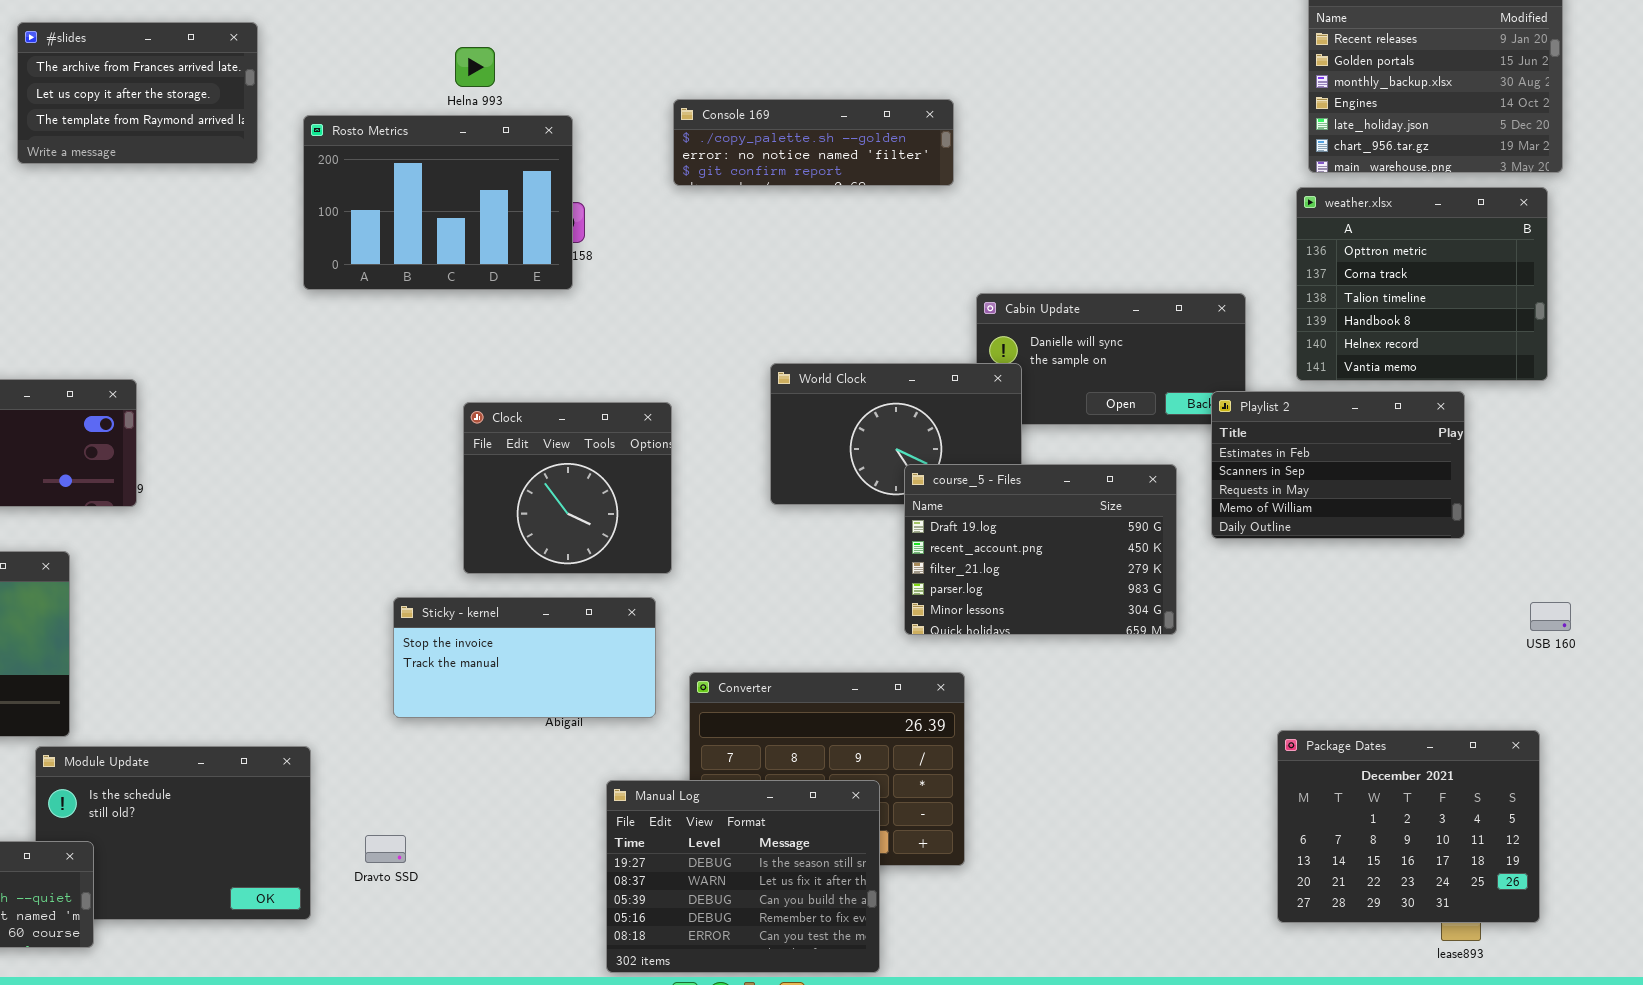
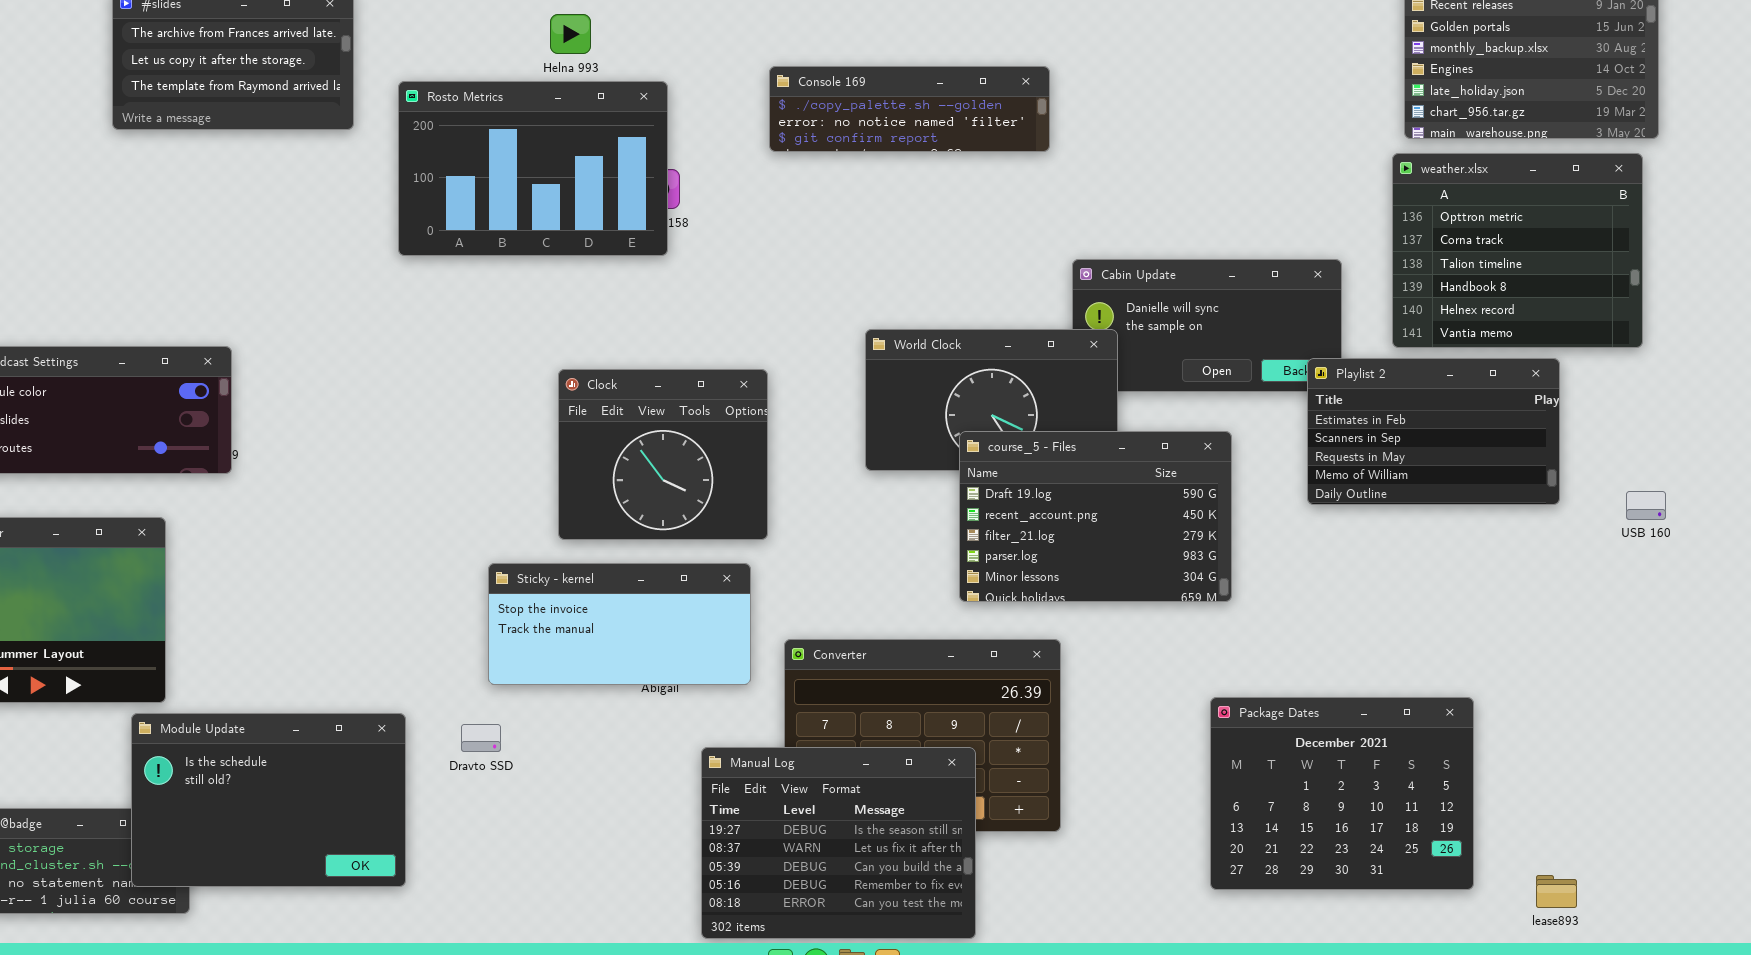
course_5 - Files: [904,464,1177,635] -> [959,431,1232,602], moved
USB 160: [1530,602,1571,631] -> [1626,491,1666,520], moved
Package Dates: [1277,730,1540,923] -> [1210,697,1474,890], moved
Module Update: [35,746,311,920] -> [131,713,406,887], raised
Dravto SSD: [365,835,406,863] -> [461,724,501,752], moved

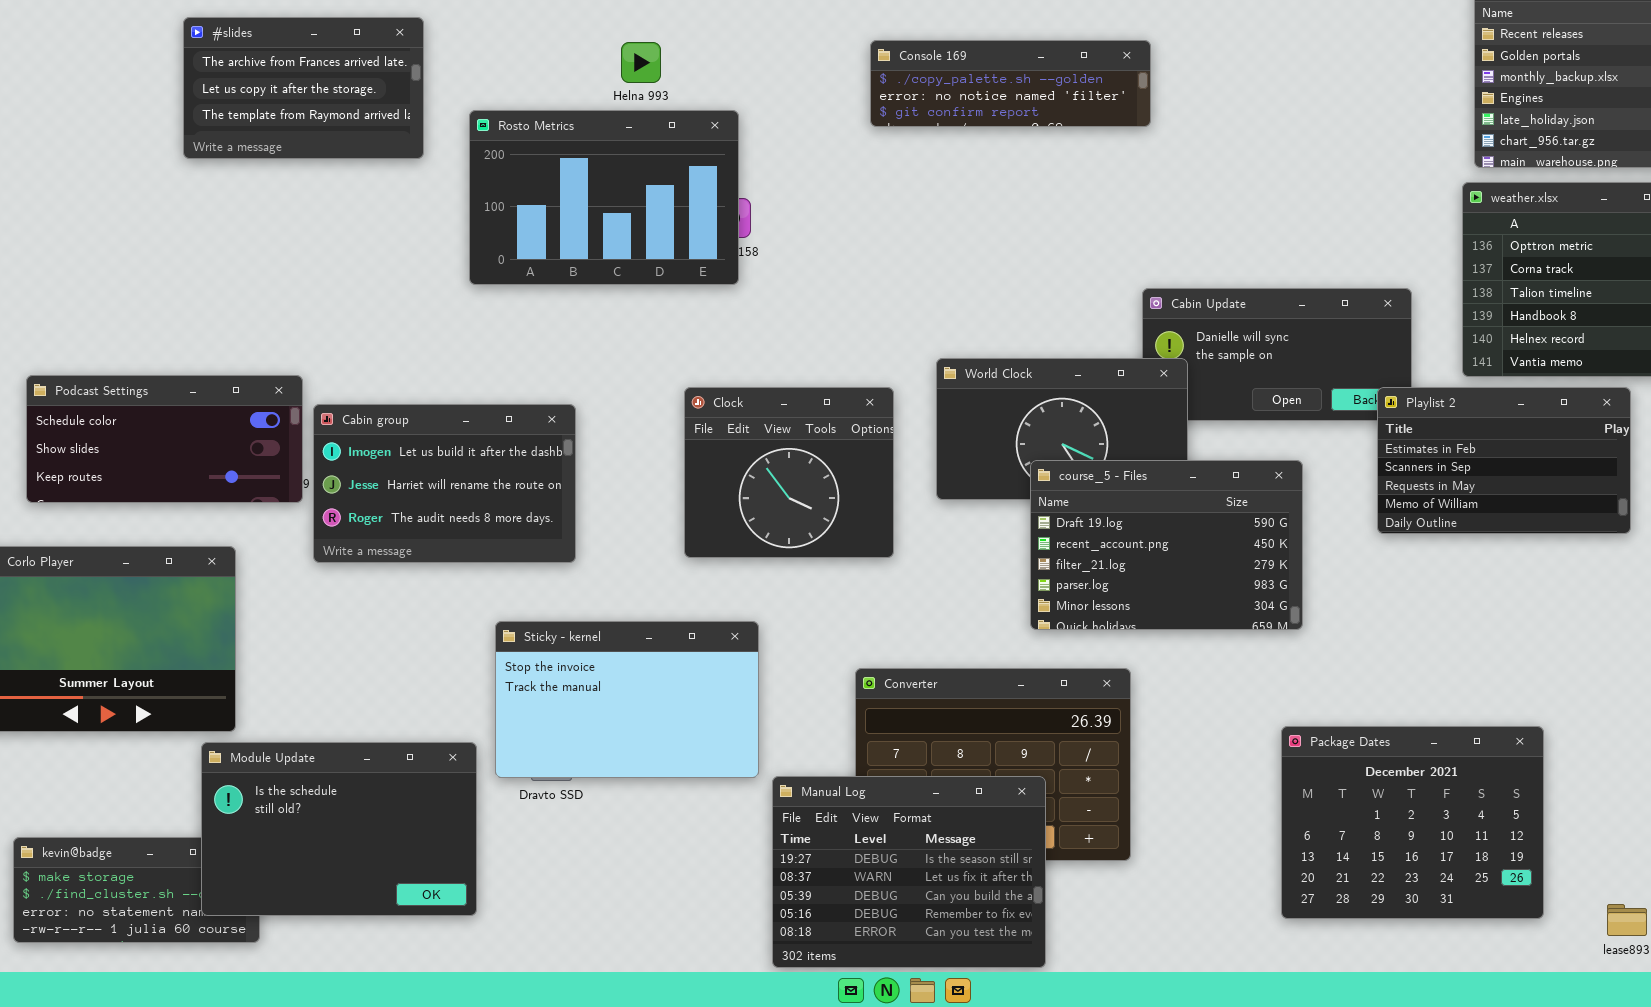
Console 169: [769,66,1050,152] -> [870,40,1151,127], moved
Clock: [558,369,768,540] -> [684,387,894,558], moved
Cabin group: none -> [313,404,576,563], opened
Sticky - kernel: [488,563,751,685] -> [495,621,759,778], moved, resized

